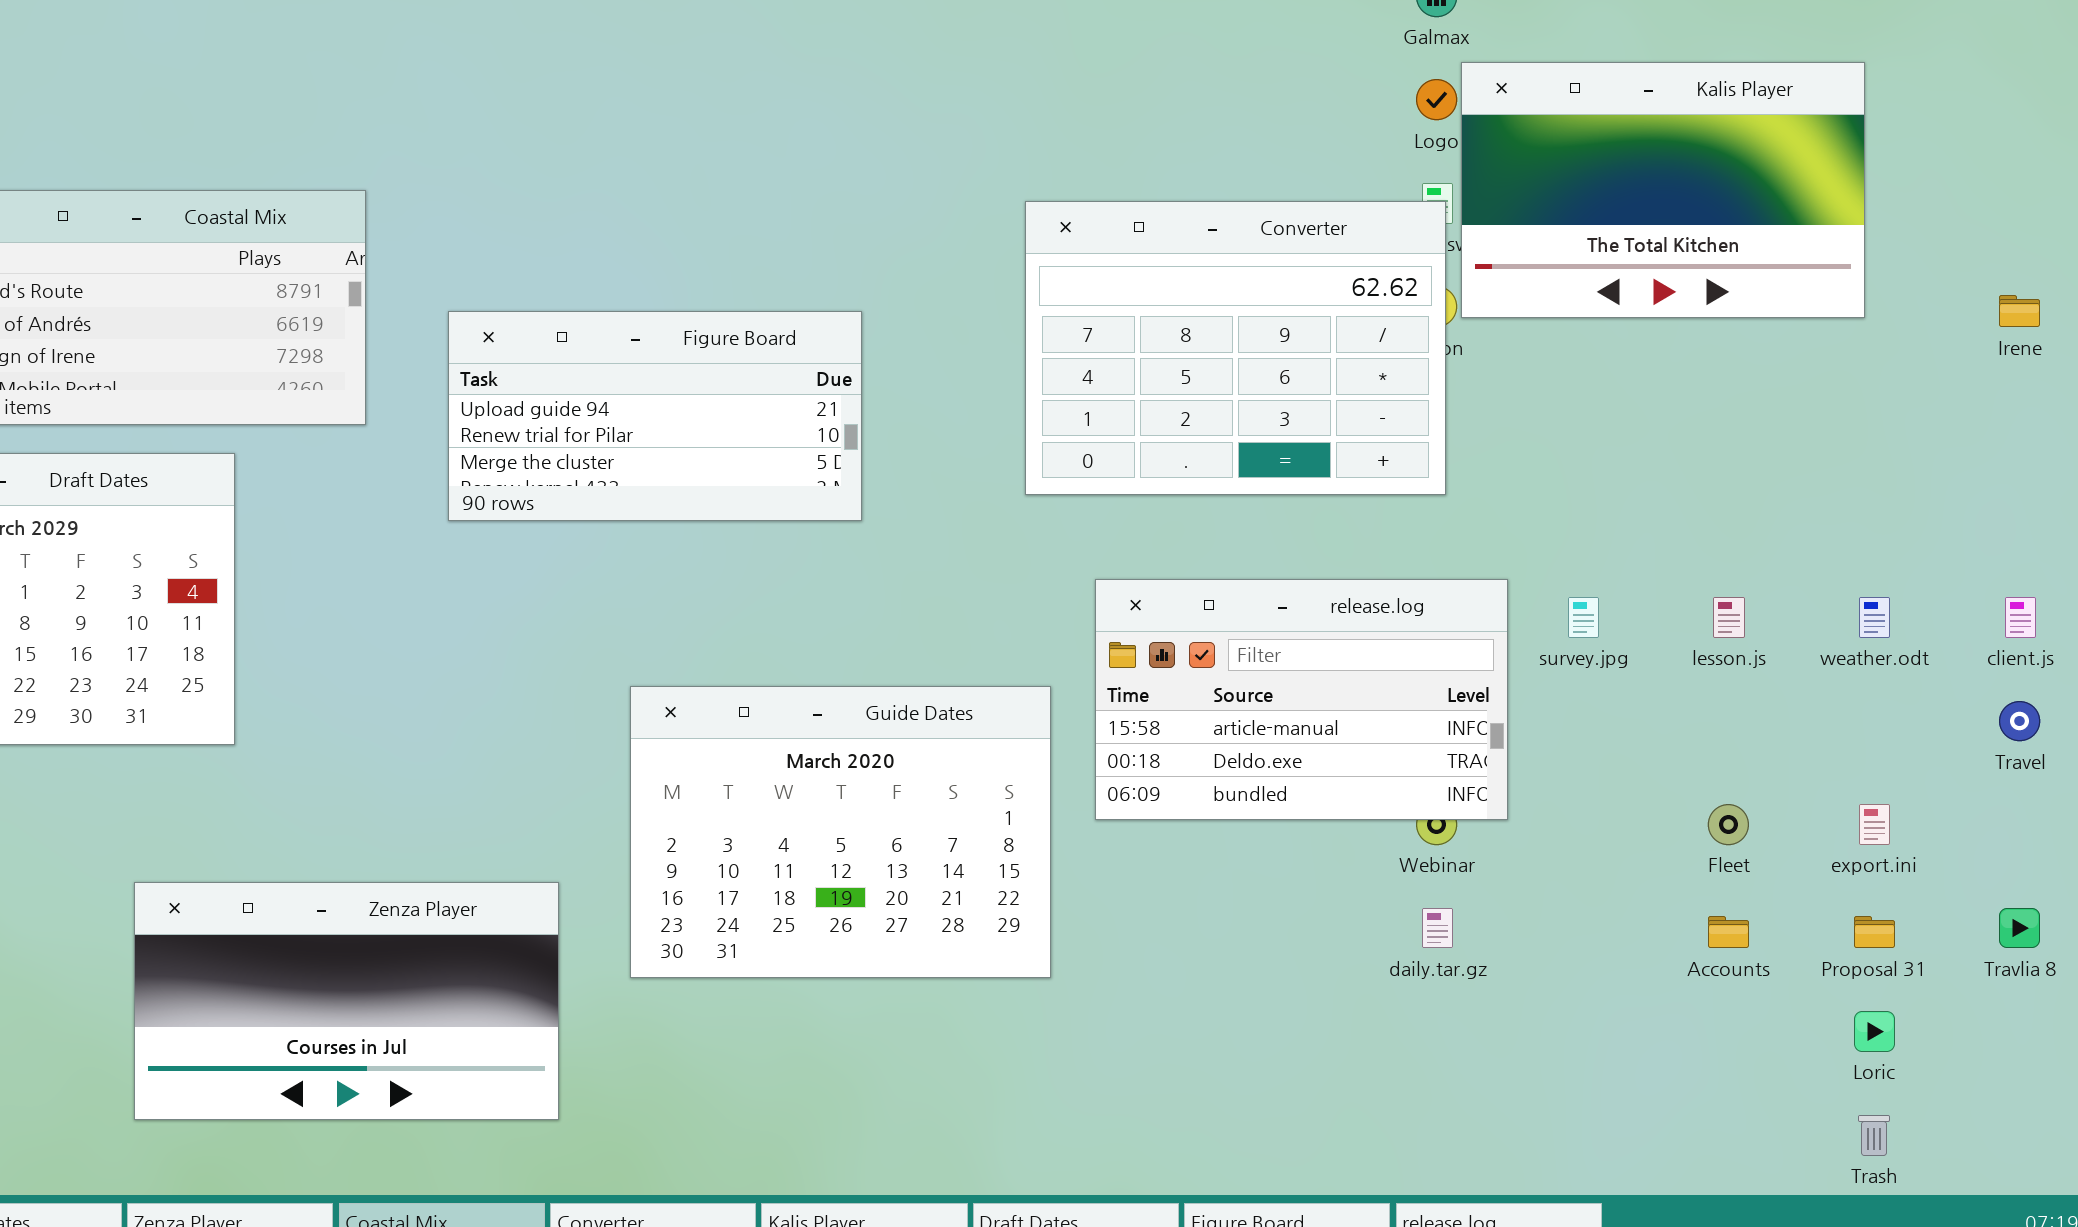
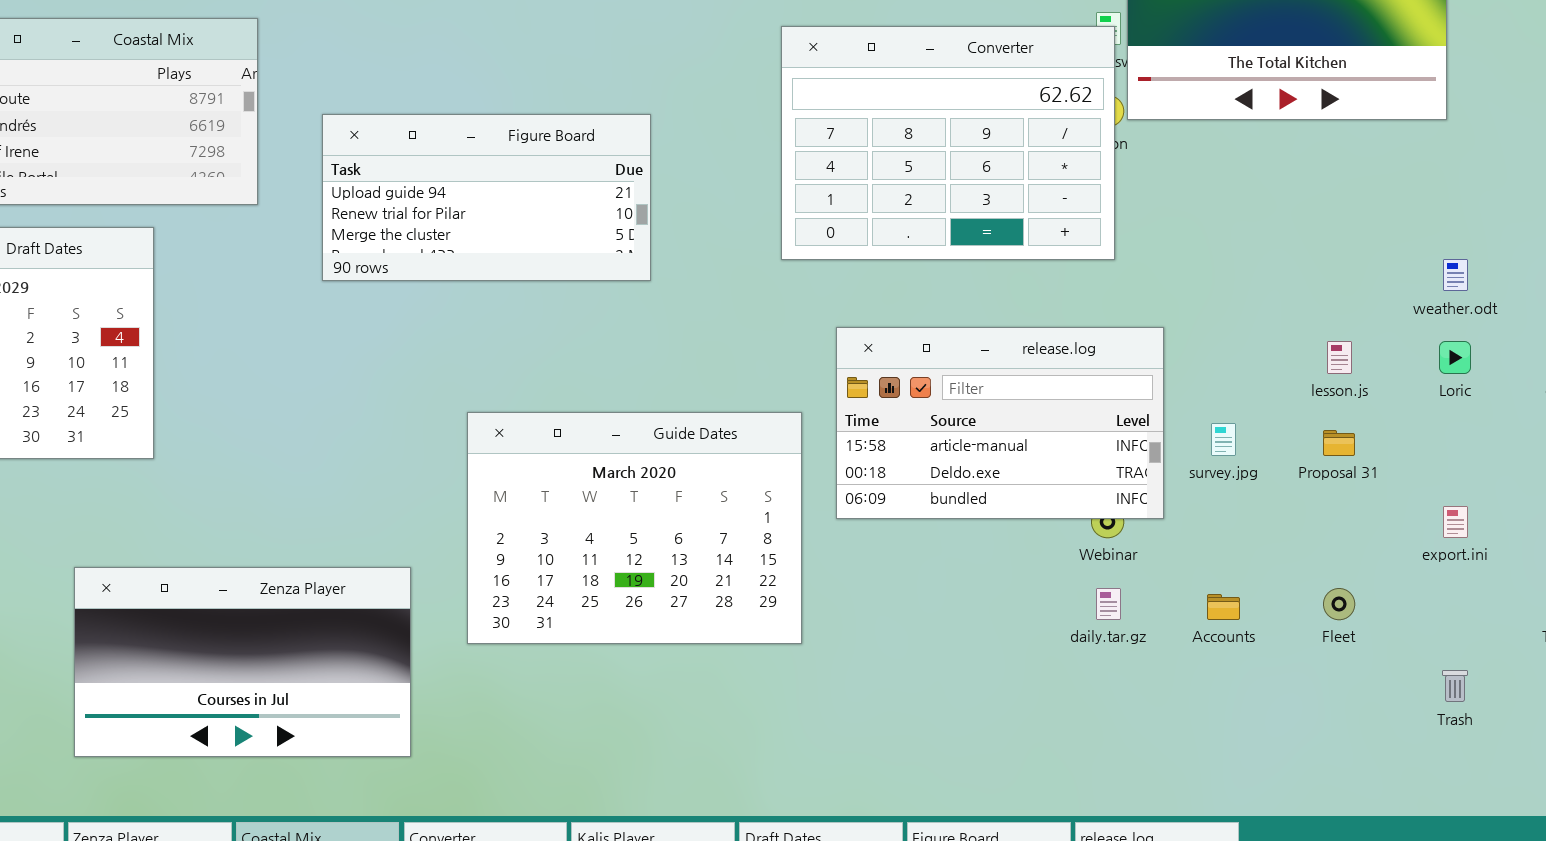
survey.jpg: [1568,597,1599,638] -> [1211,423,1236,456], moved
weather.odt: [1859,597,1890,638] -> [1443,259,1468,291], moved
Fleet: [1708,804,1749,845] -> [1323,588,1355,620], moved
Accounts: [1708,916,1749,948] -> [1207,594,1240,620], moved
Proposal 31: [1854,916,1895,948] -> [1323,430,1355,456], moved
Loric: [1854,1011,1895,1052] -> [1439,341,1471,374], moved
Trash: [1858,1115,1890,1156] -> [1442,670,1468,702], moved

